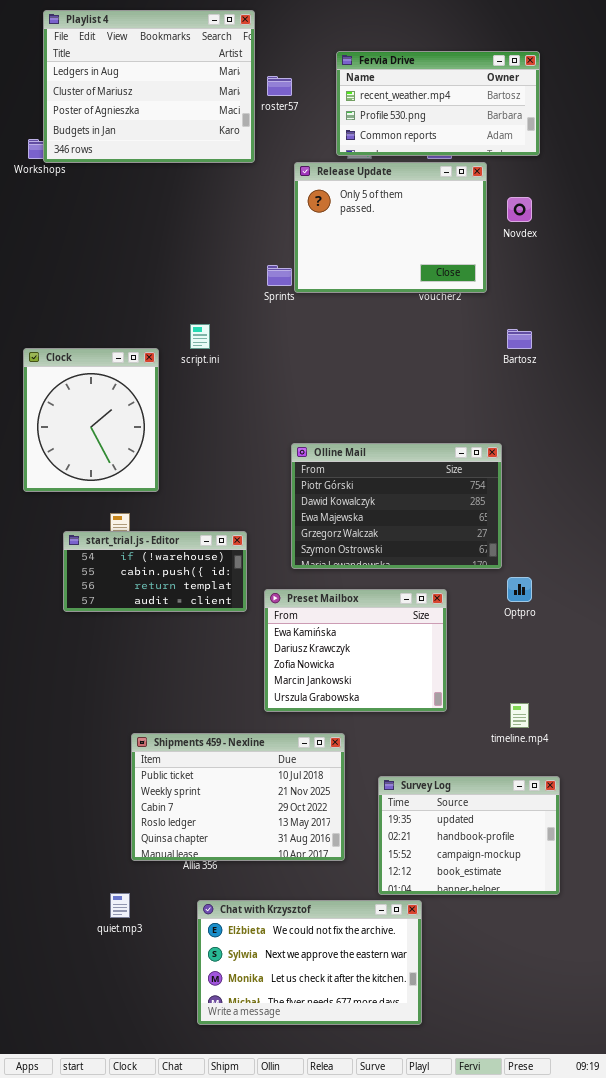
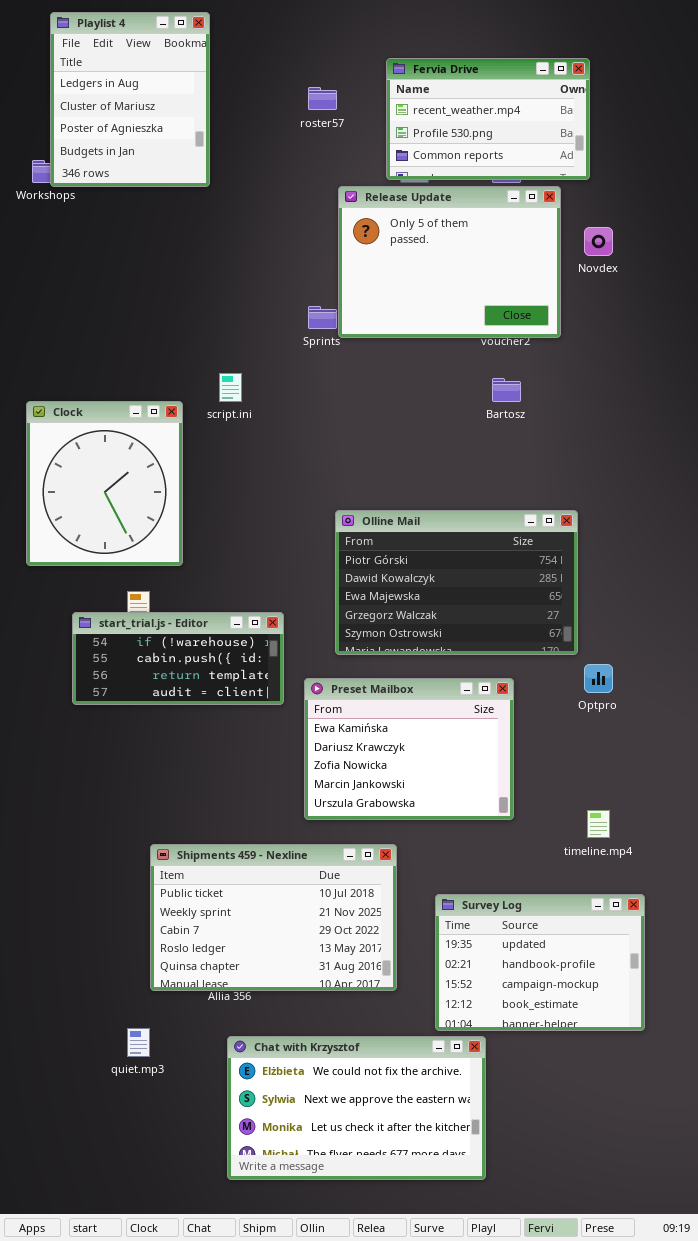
Playlist 4: [43,10,255,163] -> [50,12,210,187], resized
Fervia Drive: [336,51,540,156] -> [386,58,590,180], resized
Bartosz: [507,329,532,349] -> [492,378,521,402], moved

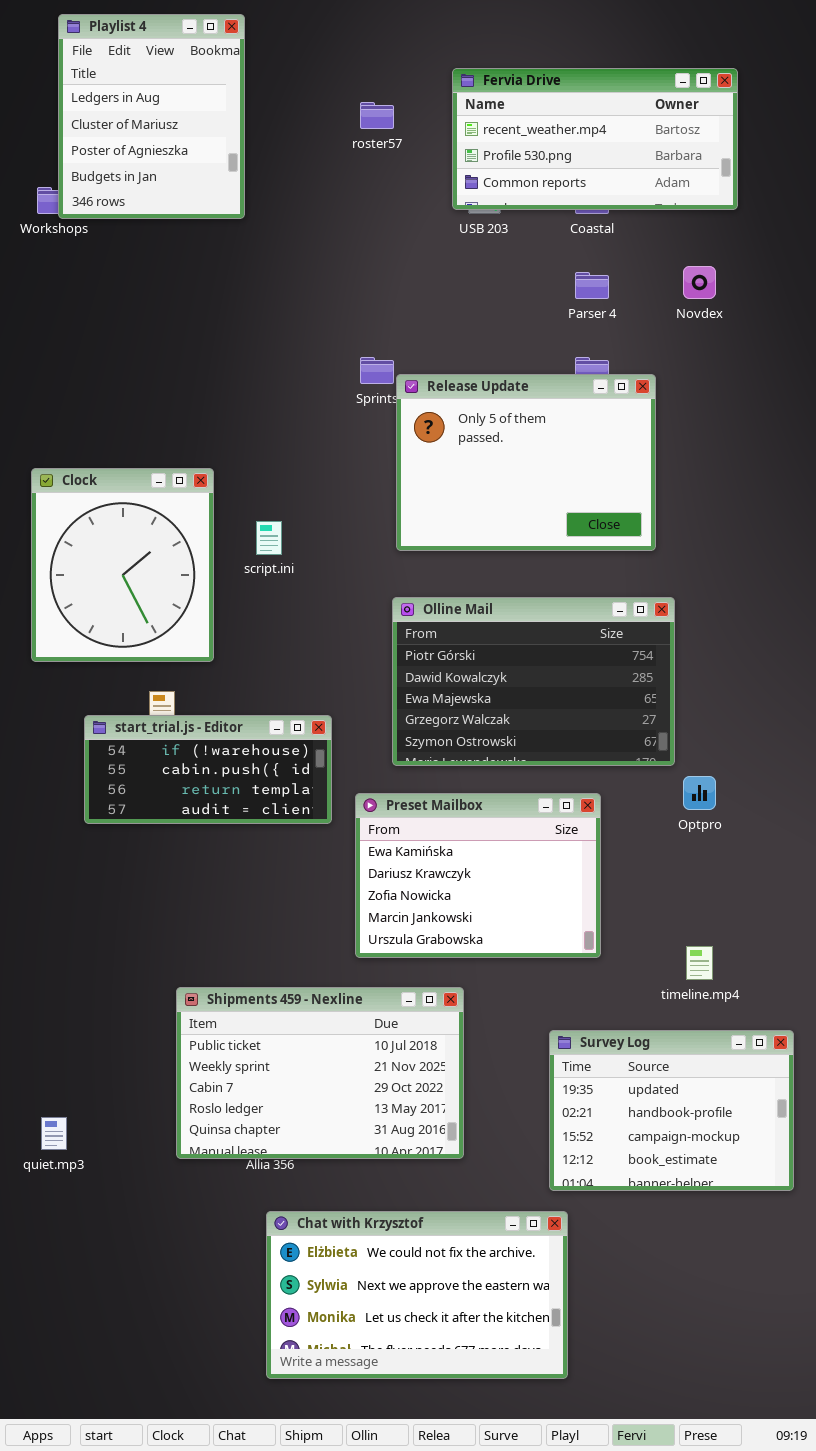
Fervia Drive: [386,58,590,180] -> [452,68,738,210], resized
Release Update: [338,186,561,338] -> [396,374,656,551], moved
script.ini: [219,373,242,402] -> [256,521,282,555], moved
Survey Log: [435,894,645,1031] -> [549,1030,794,1191], moved
quiet.mp3: [127,1028,150,1057] -> [41,1117,67,1150], moved

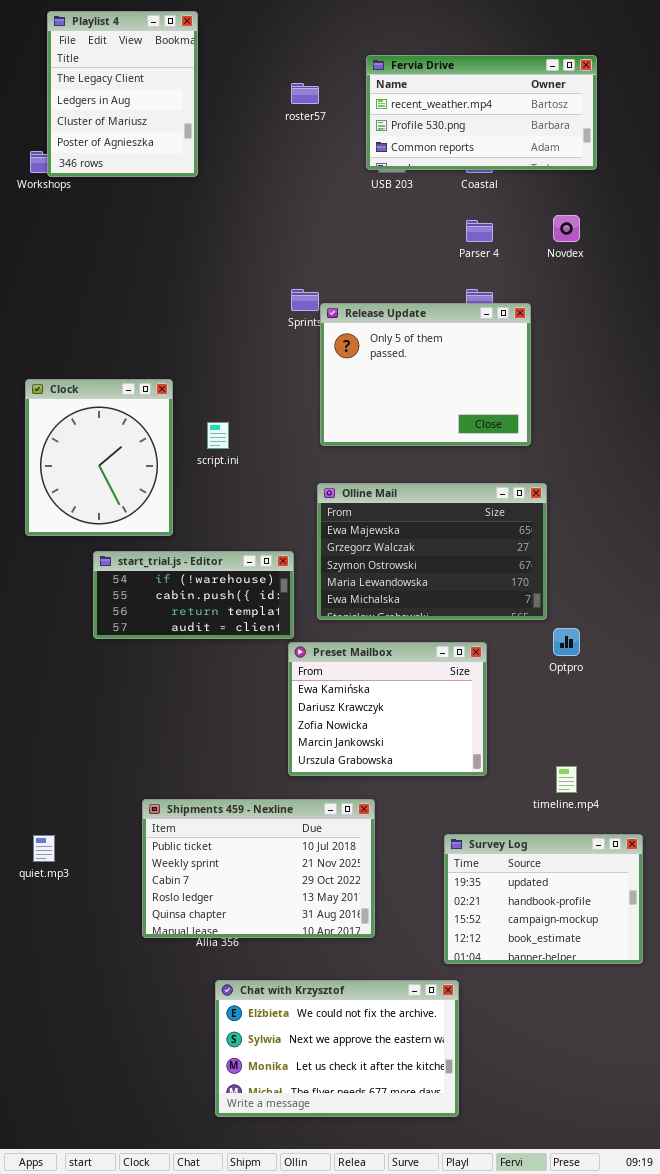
Playlist 4: [58,14,245,219] -> [47,11,198,177], scrolled up 1 row
Olline Mail: [392,597,675,766] -> [317,483,547,620], scrolled down 2 rows
start_trial.js - Editor: [84,715,332,824] -> [93,551,294,639], moved
quiet.mp3: [41,1117,67,1150] -> [33,835,55,862], moved

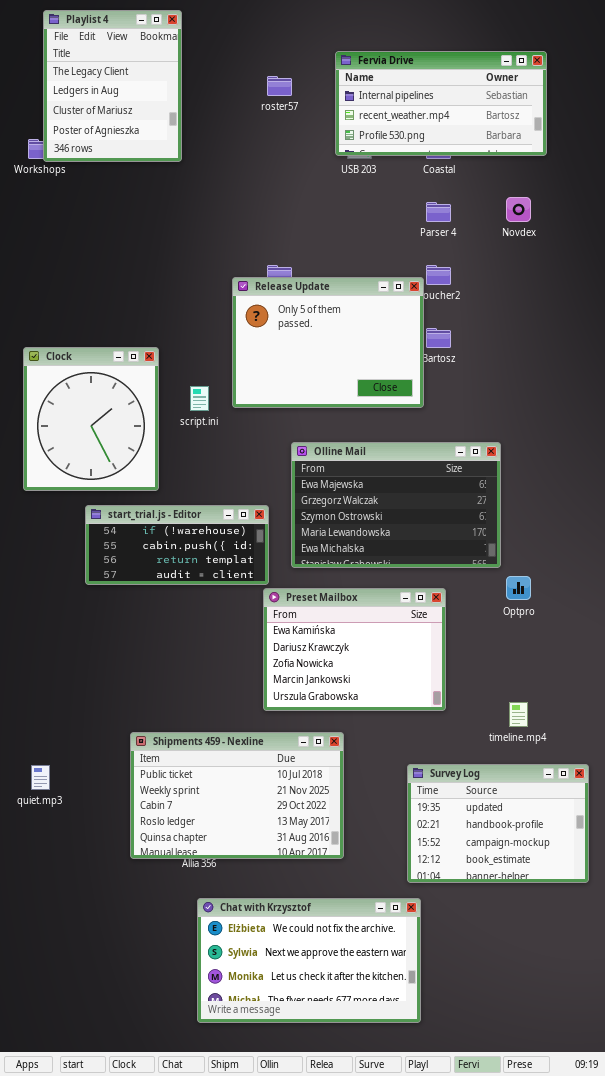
Fervia Drive: [366,55,597,170] -> [335,51,547,156], scrolled up 1 row
Release Update: [320,303,531,446] -> [232,277,424,408], moved

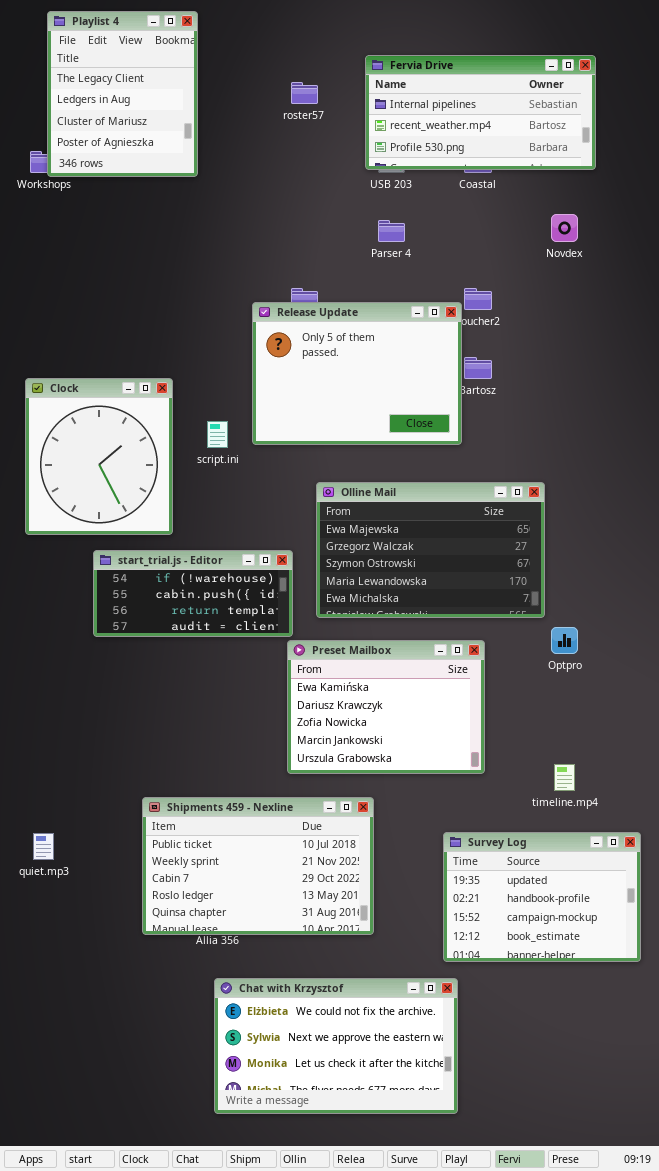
Parser 4: [426,202,451,222] -> [378,220,405,242], moved

